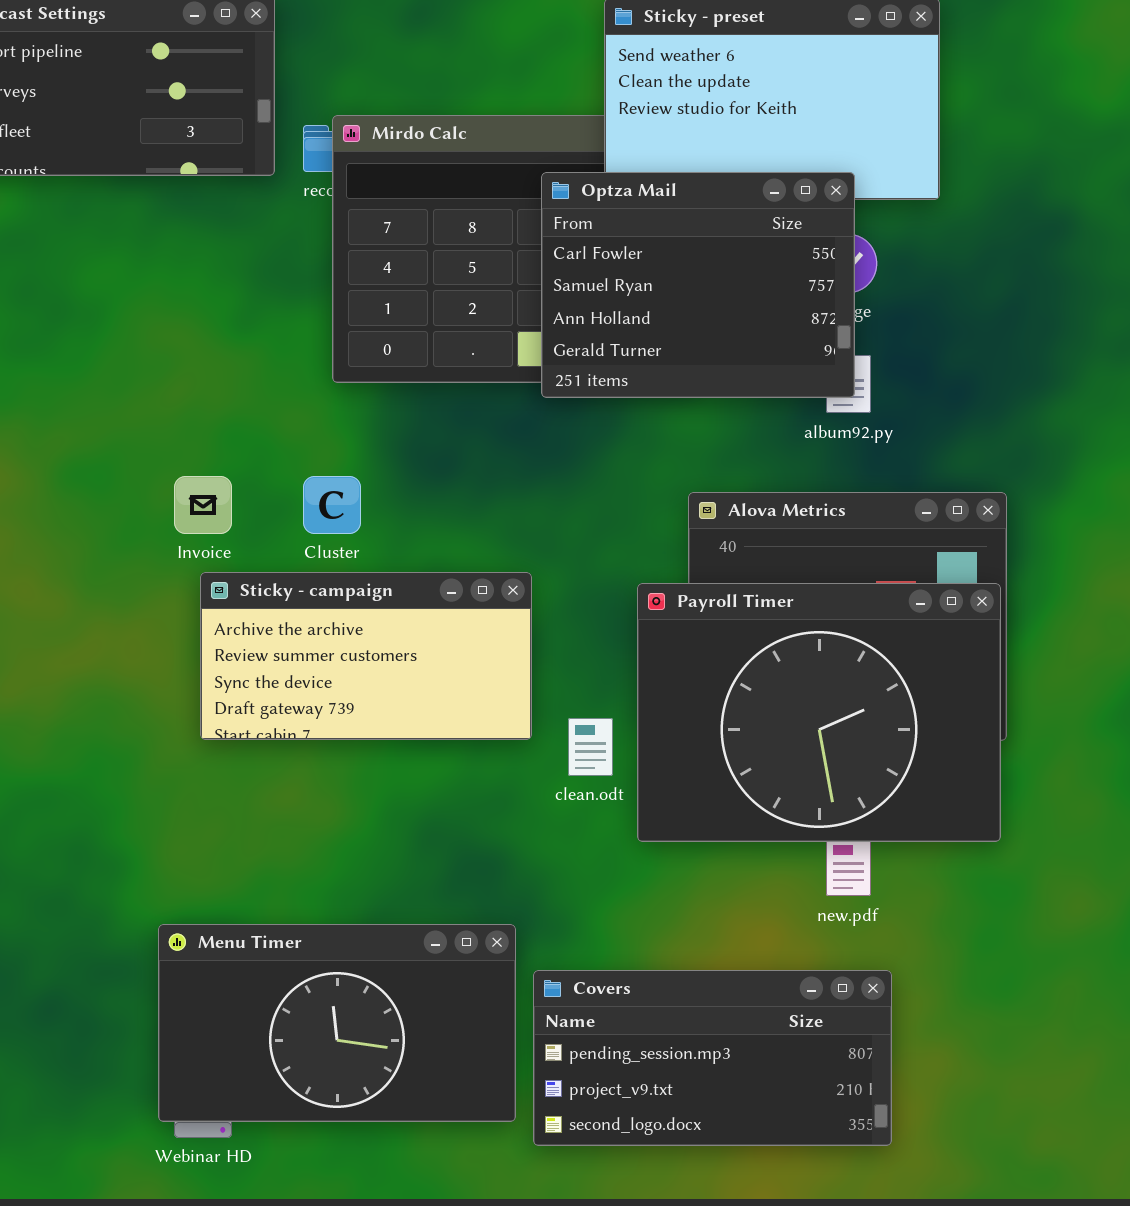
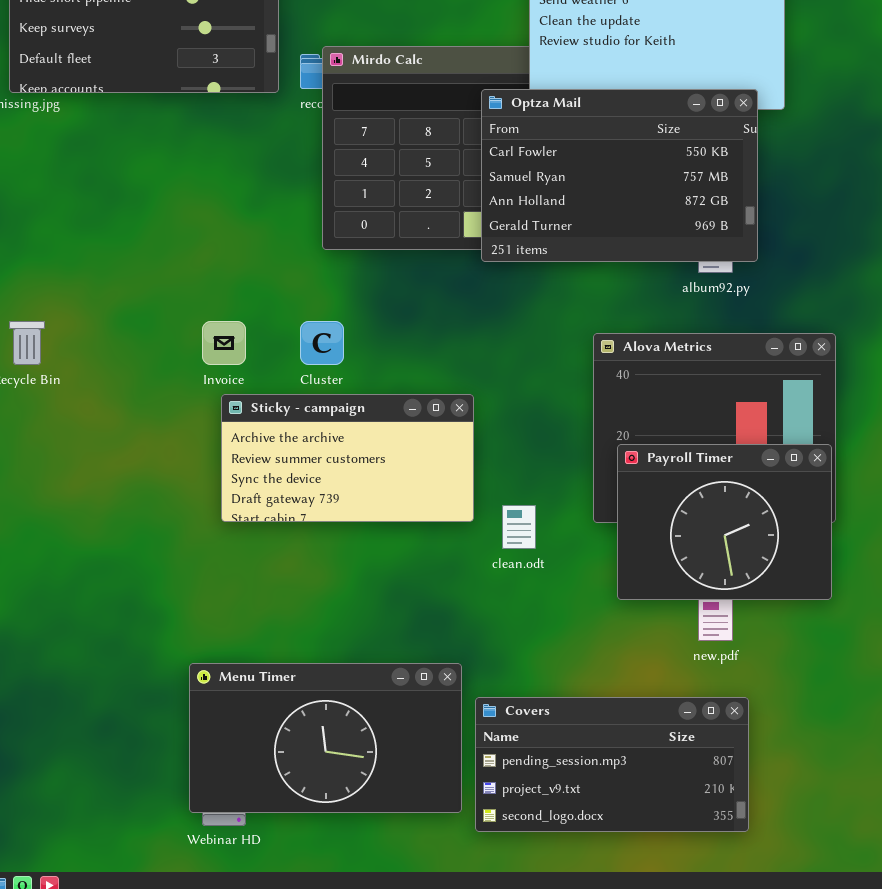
Optza Mail: [541,172,855,398] -> [481,89,758,262], resized
Payroll Timer: [637,583,1001,842] -> [617,444,832,600], resized

